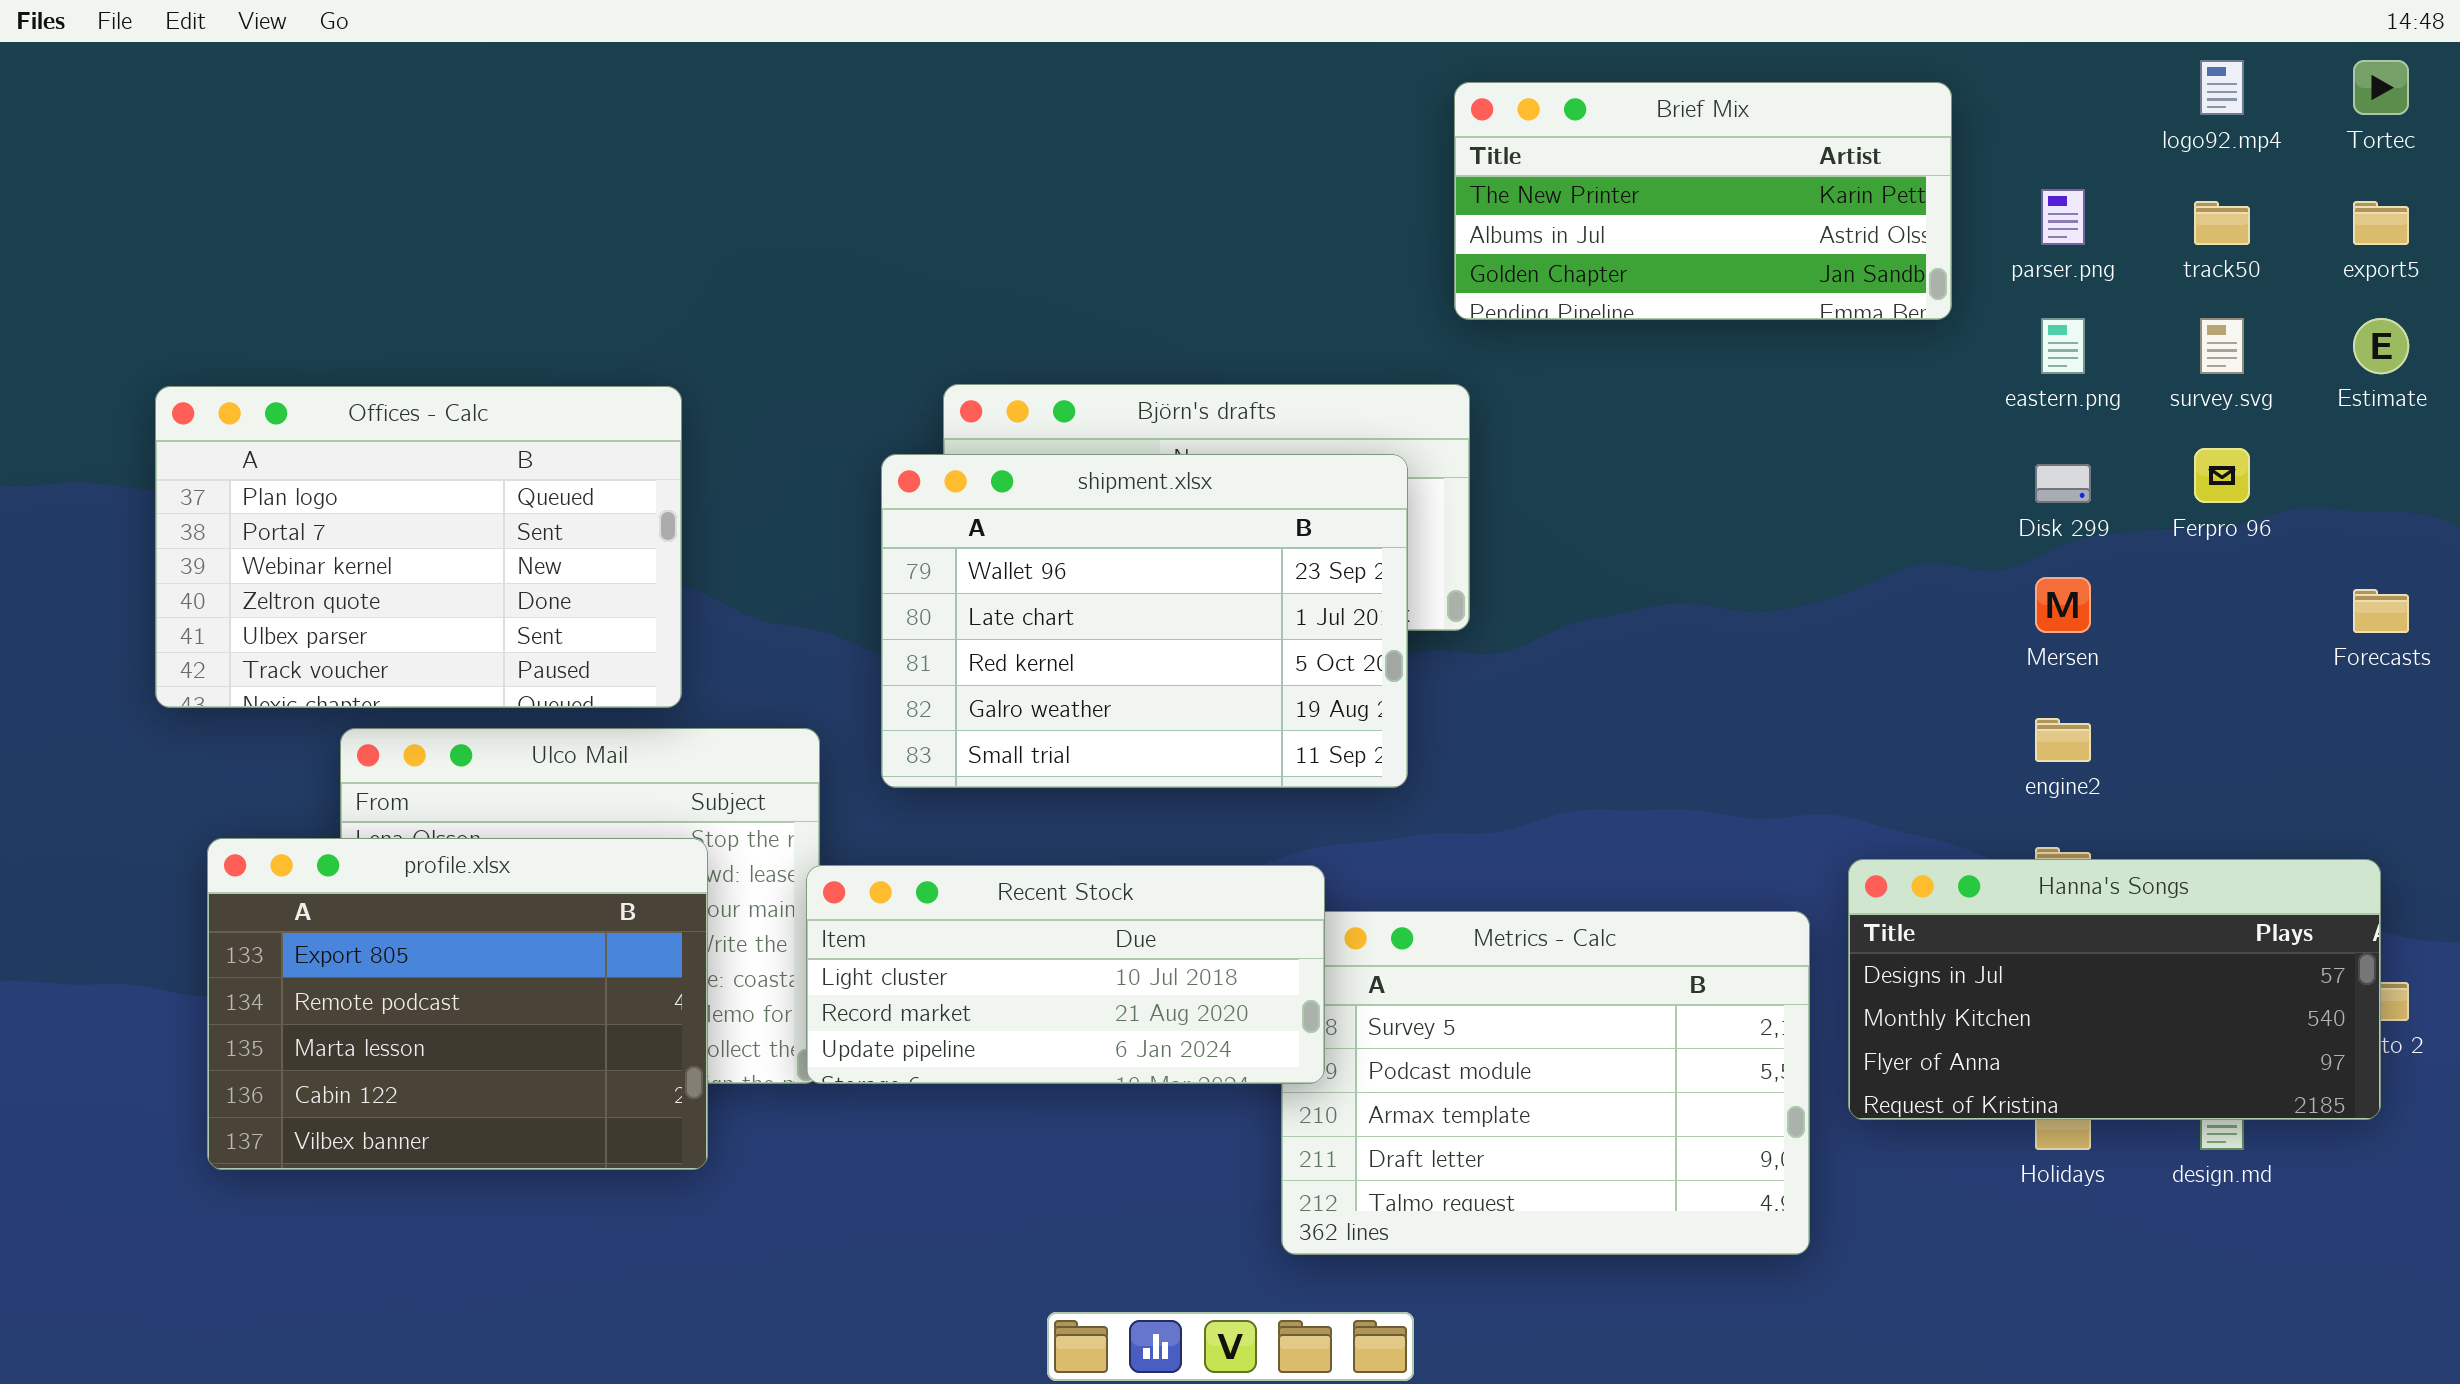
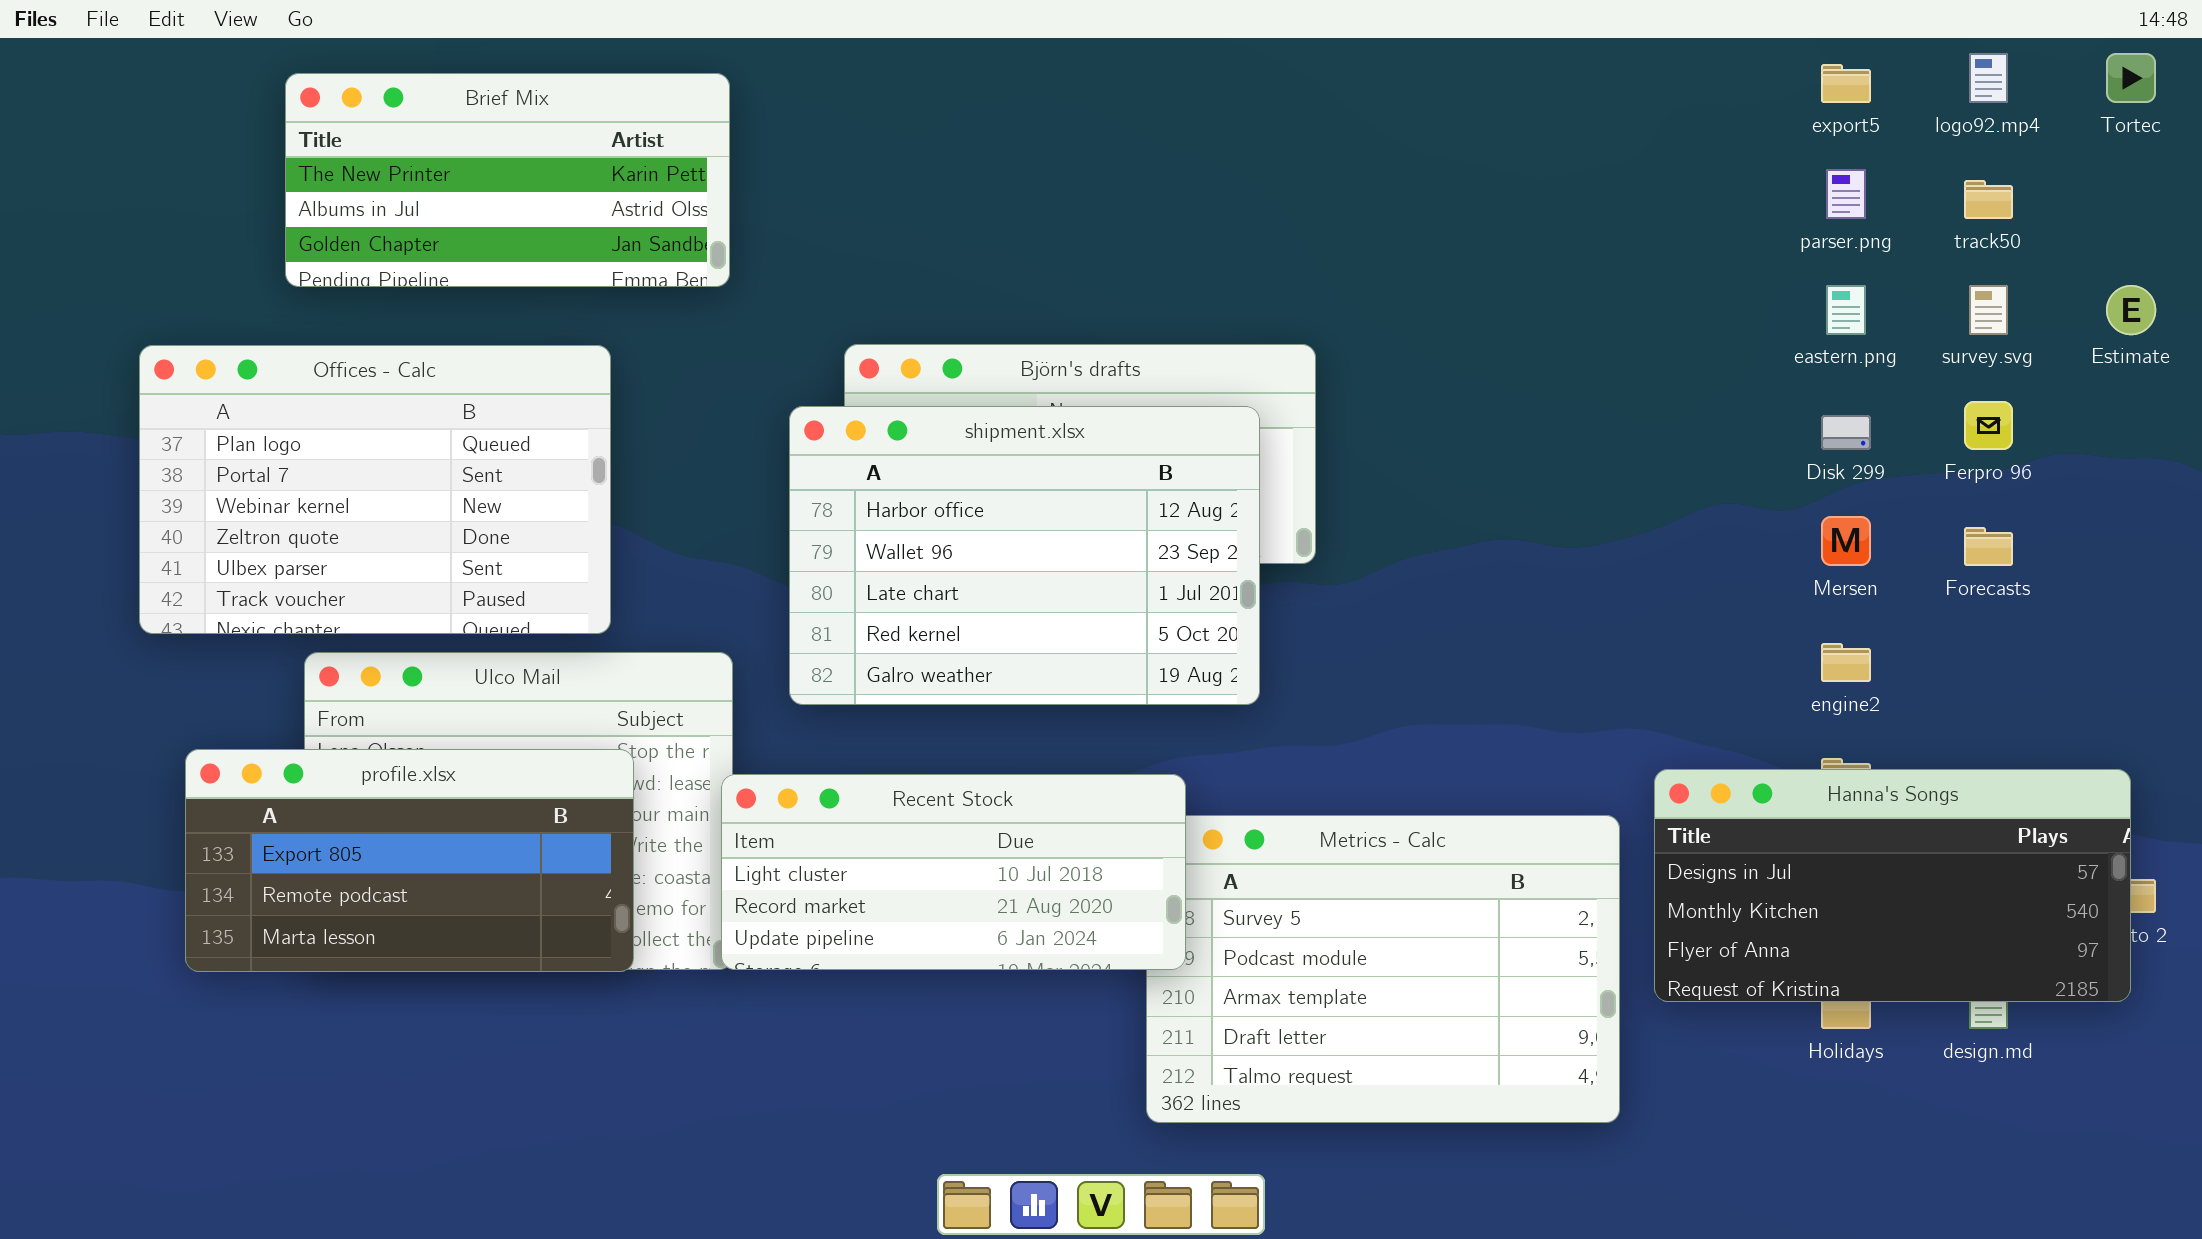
Brief Mix: [1454,82,1952,320] -> [285,73,730,287], moved
export5: [2353,201,2409,245] -> [1821,64,1871,103], moved
shipment.xlsx: [881,454,1408,788] -> [789,406,1260,705], scrolled up 1 row
Forecasts: [2353,589,2409,633] -> [1964,527,2013,566], moved
profile.xlsx: [207,838,708,1170] -> [185,749,634,972], resized

